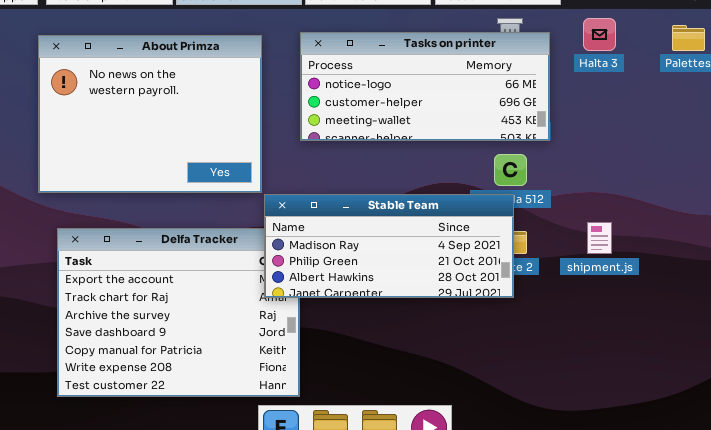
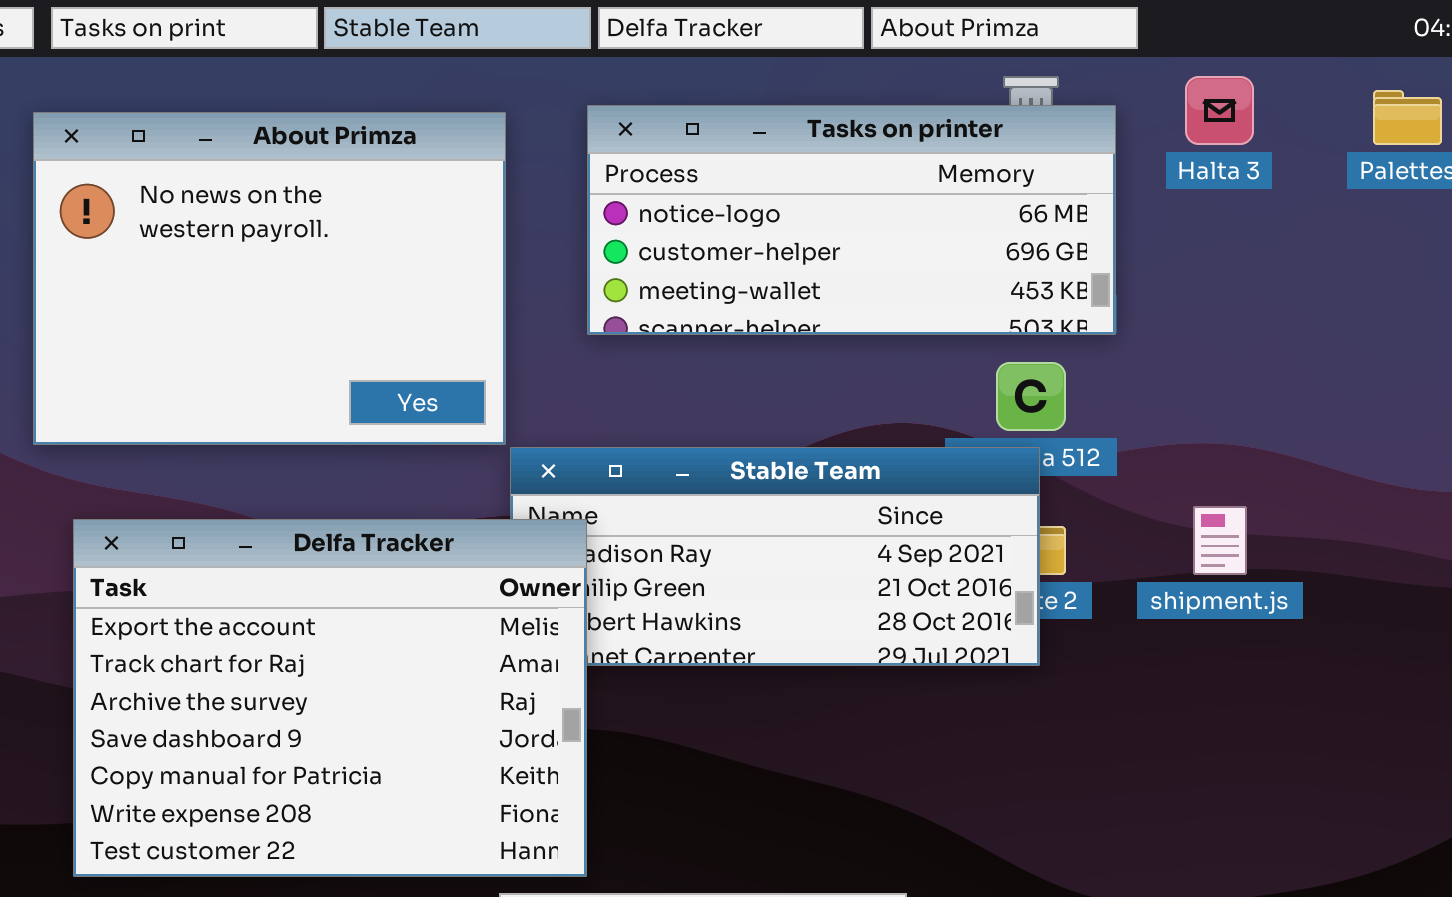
Delfa Tracker: [57,228,300,397] -> [73,519,587,877], raised

